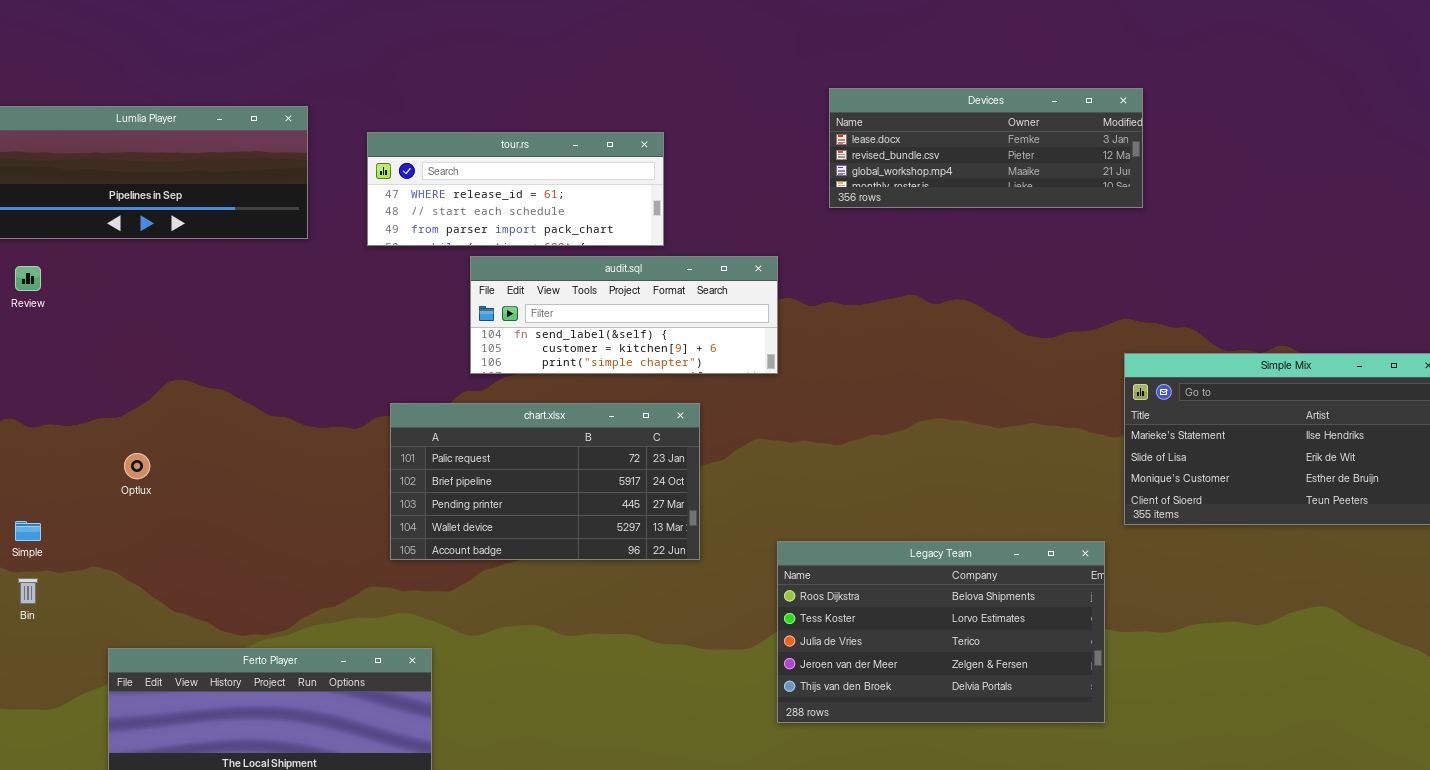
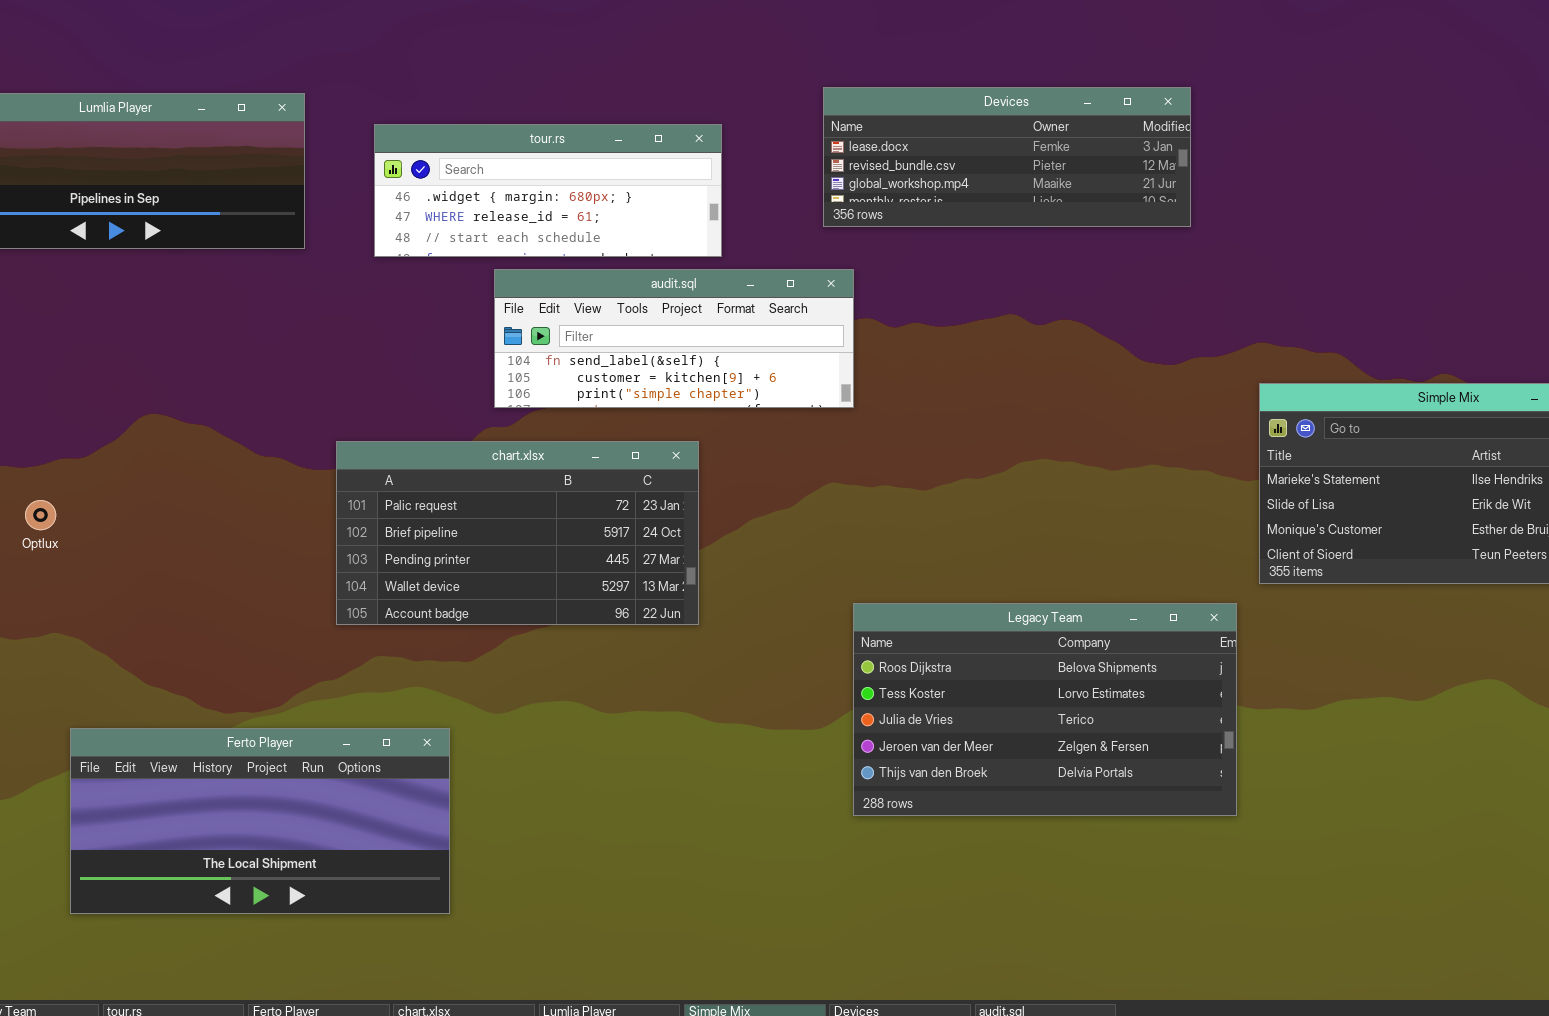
Devices: [829,88,1143,208] -> [823,87,1191,227], moved
tour.rs: [367,132,664,246] -> [374,124,722,257], scrolled up 1 row
chart.xlsx: [390,403,700,560] -> [336,441,699,625], moved
Optlux: [124,453,150,479] -> [25,500,56,530], moved

